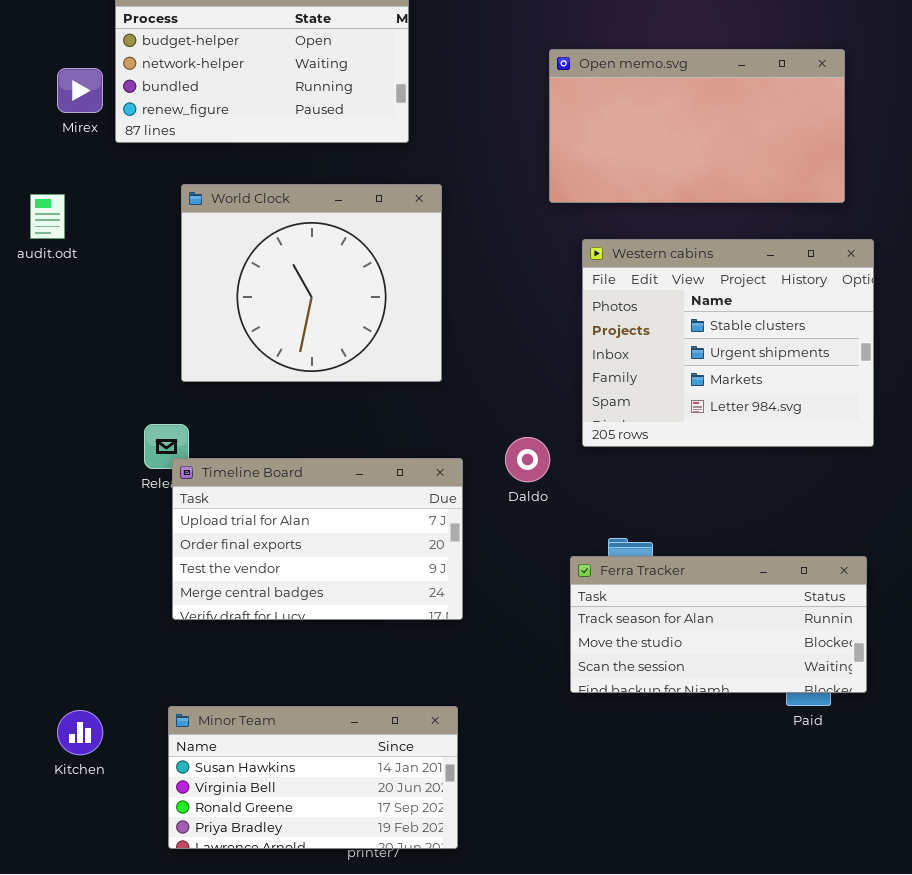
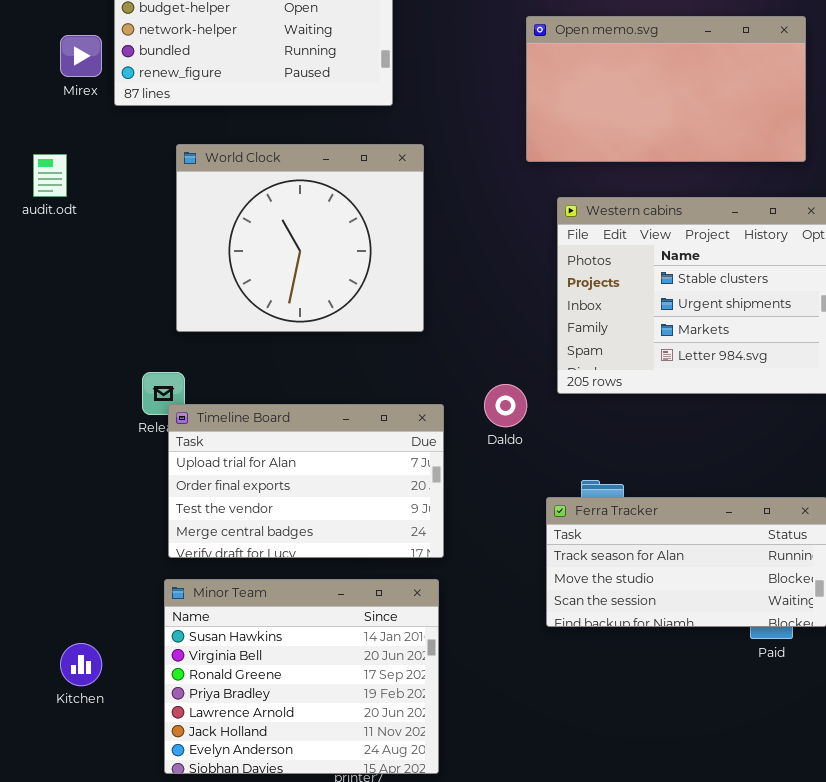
Minor Team: [168,706,458,849] -> [164,579,439,774], resized

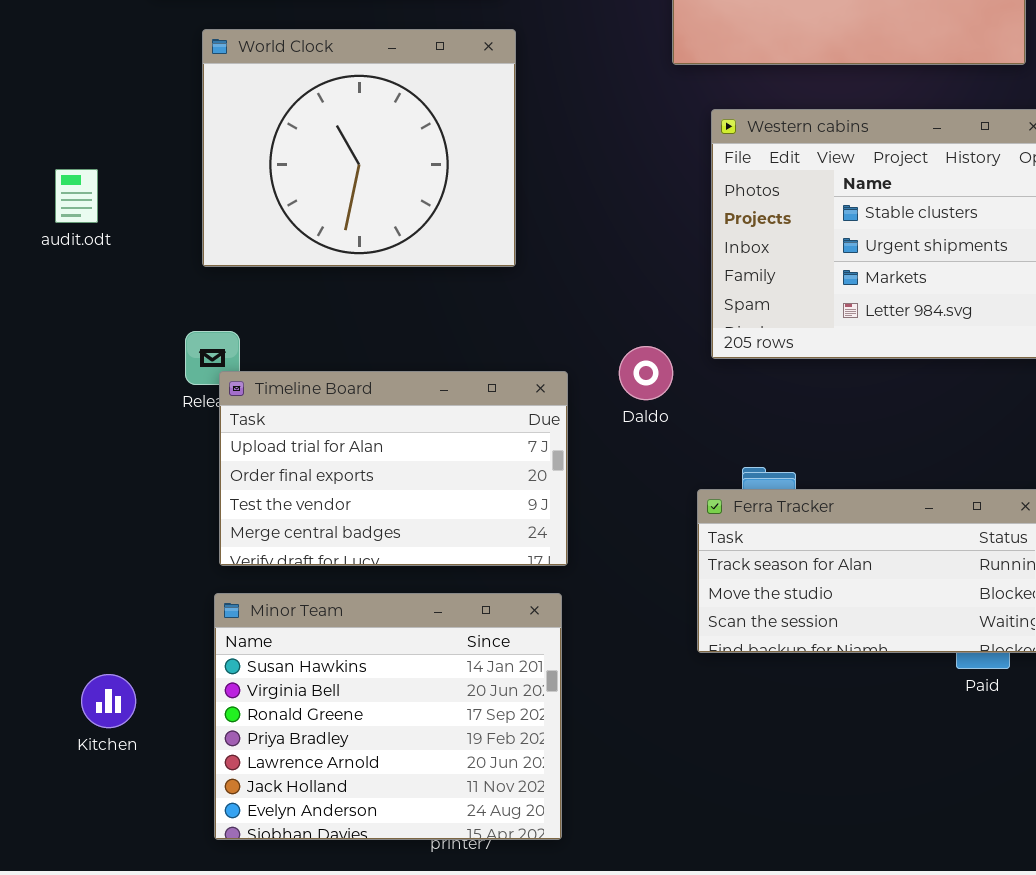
World Clock: [176,144,424,332] -> [202,29,516,267], moved
audit.odt: [33,154,67,197] -> [55,169,98,223], moved

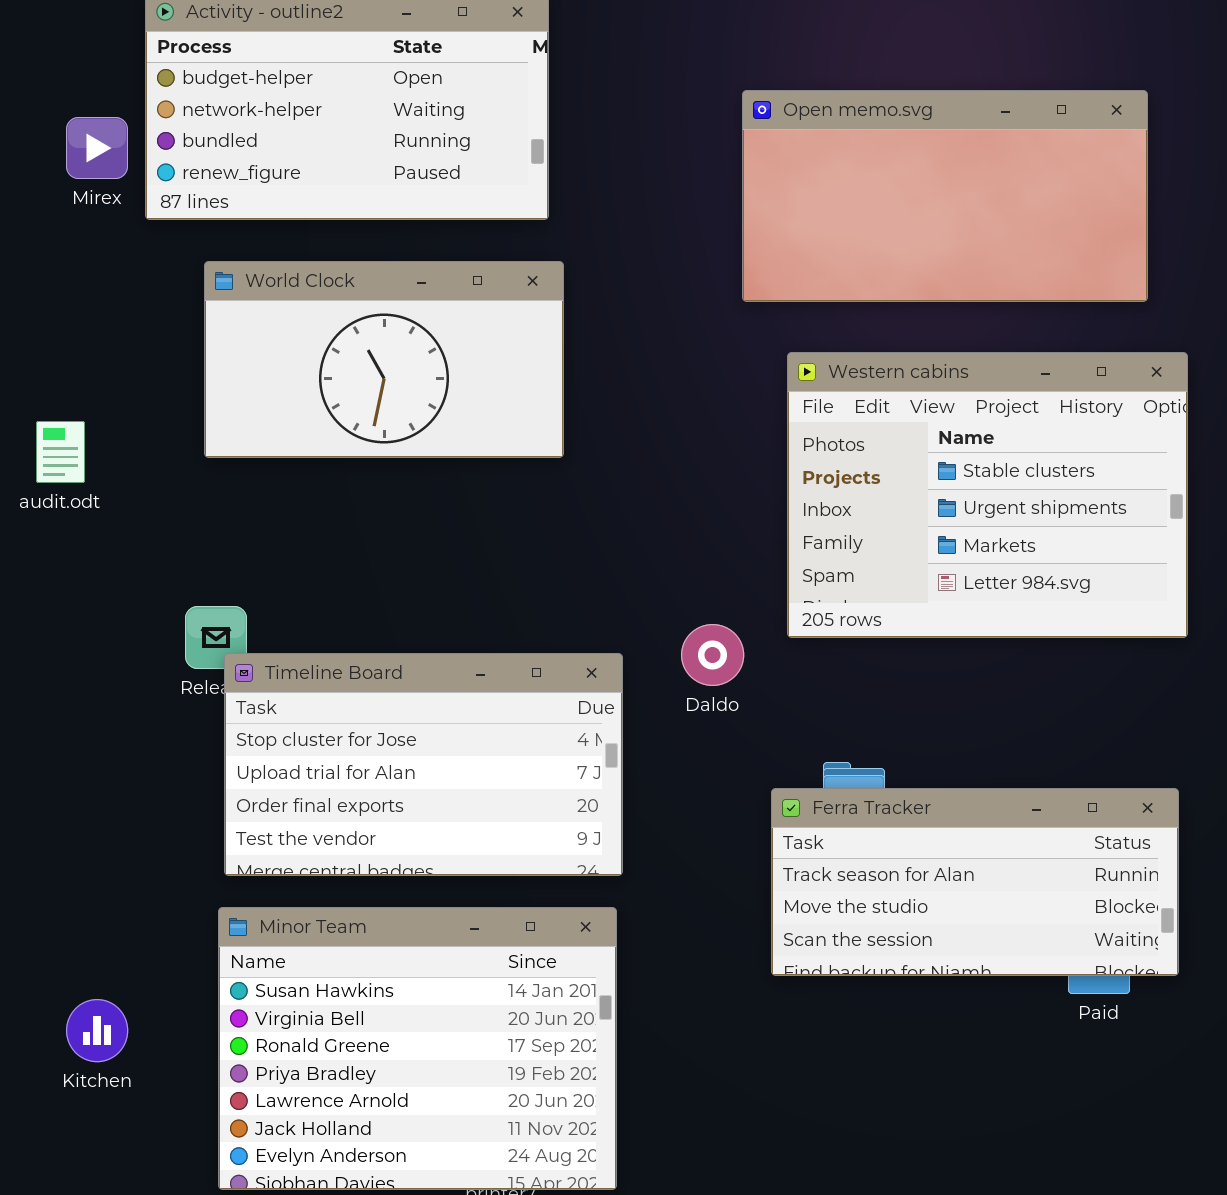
World Clock: [202,29,516,267] -> [204,261,564,458], resized
Timeline Board: [219,371,568,566] -> [224,653,623,876], scrolled up 1 row

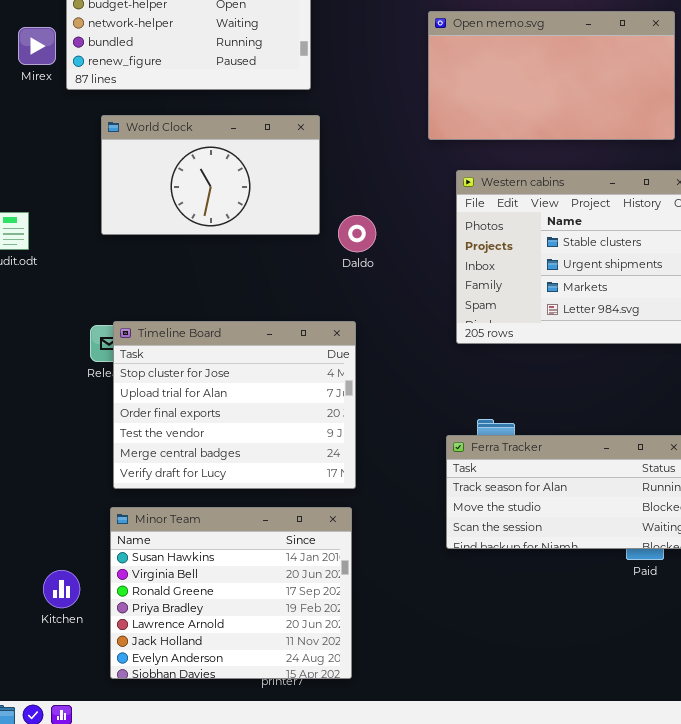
Daldo: [681,624,744,686] -> [338,215,376,252], moved
Timeline Board: [224,653,623,876] -> [113,321,356,489], resized
Kitchen: [66,999,128,1062] -> [43,570,80,608], moved

